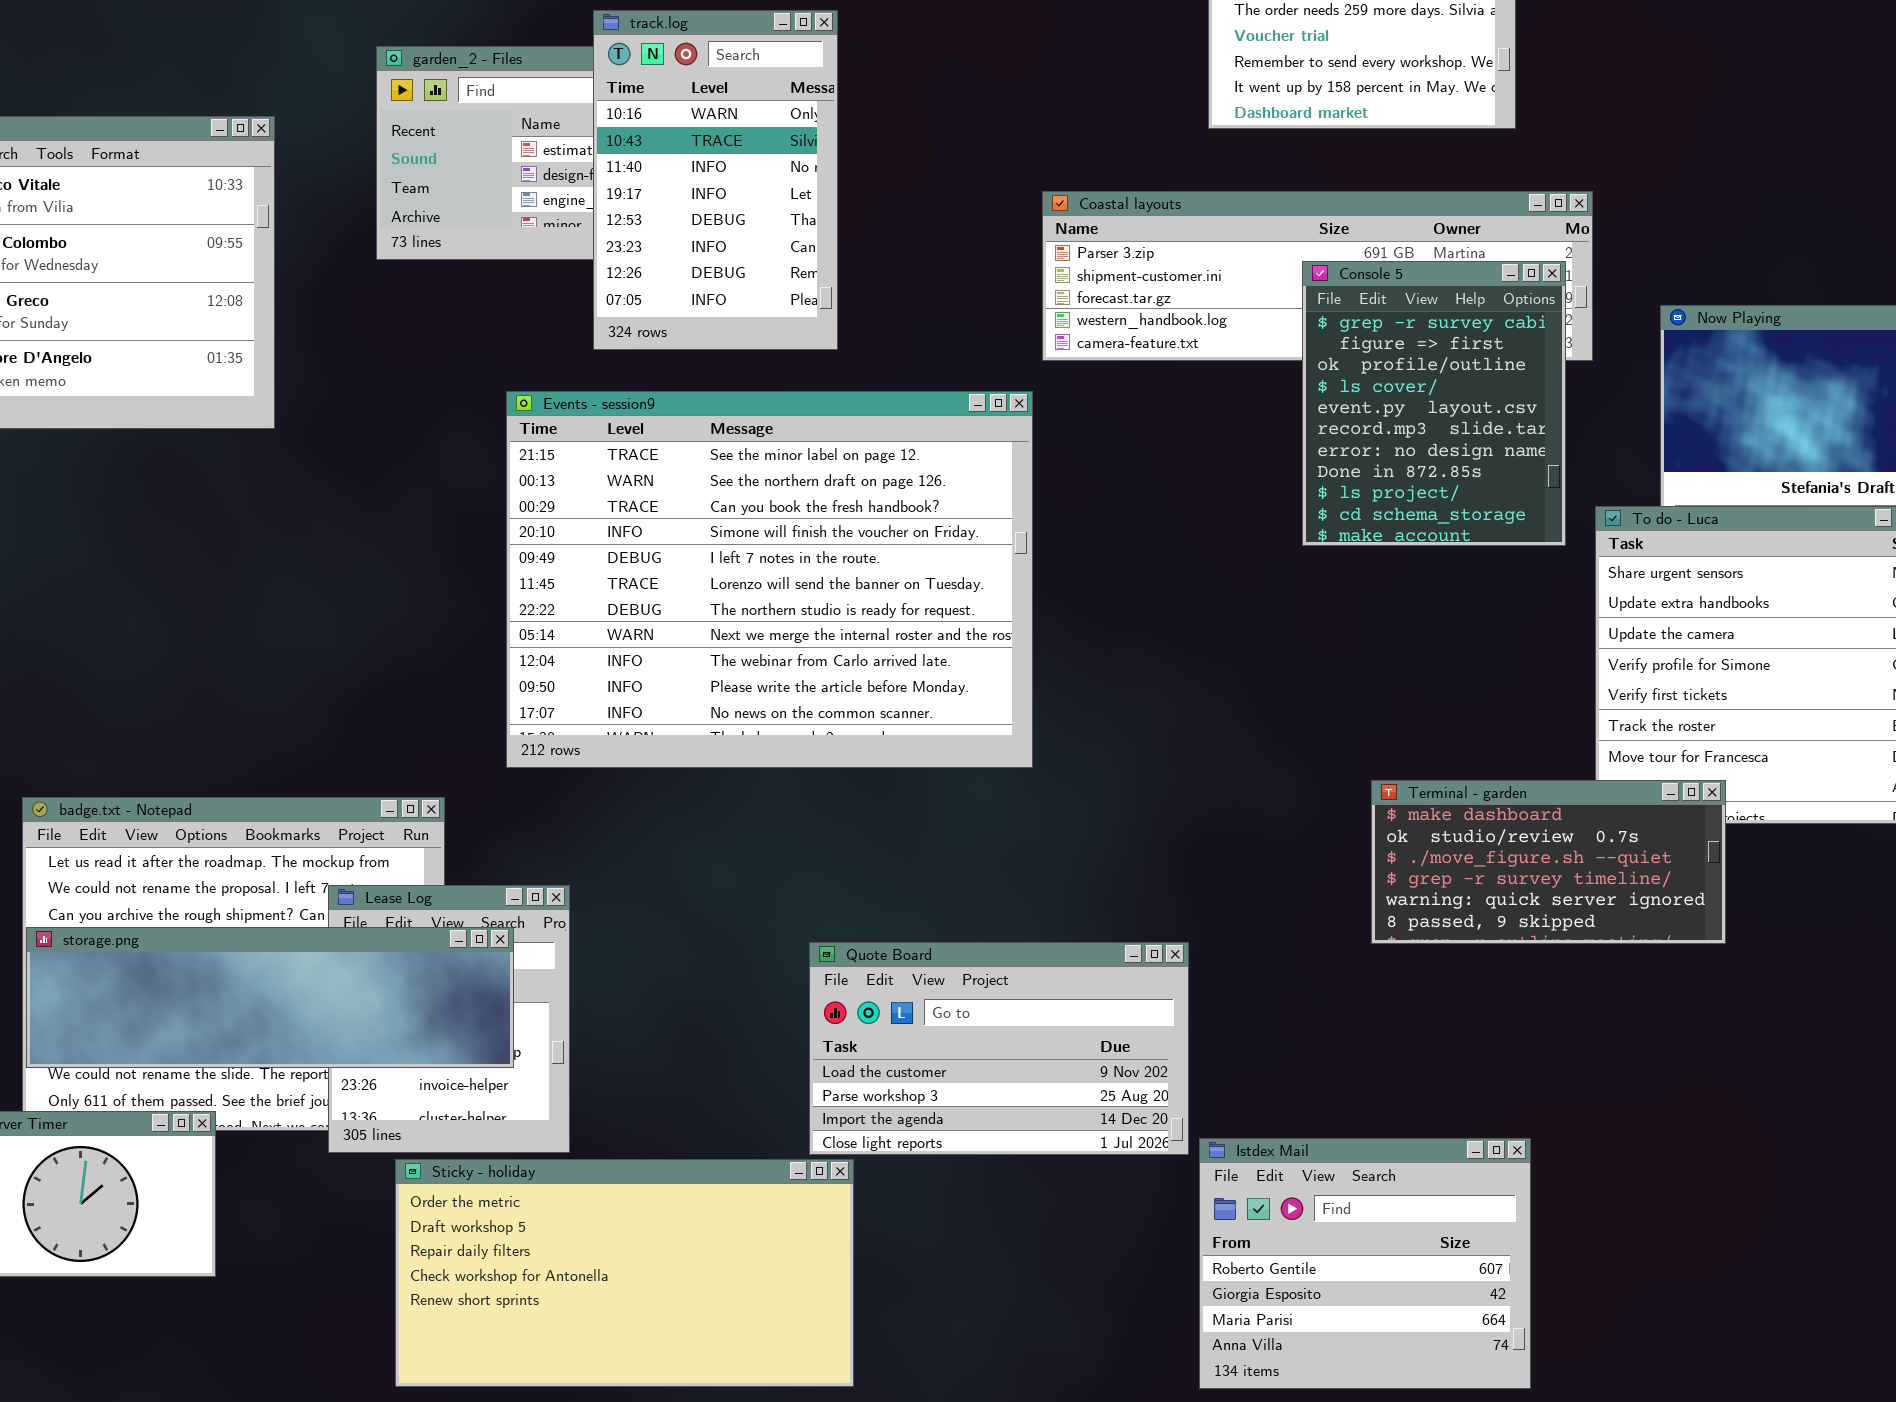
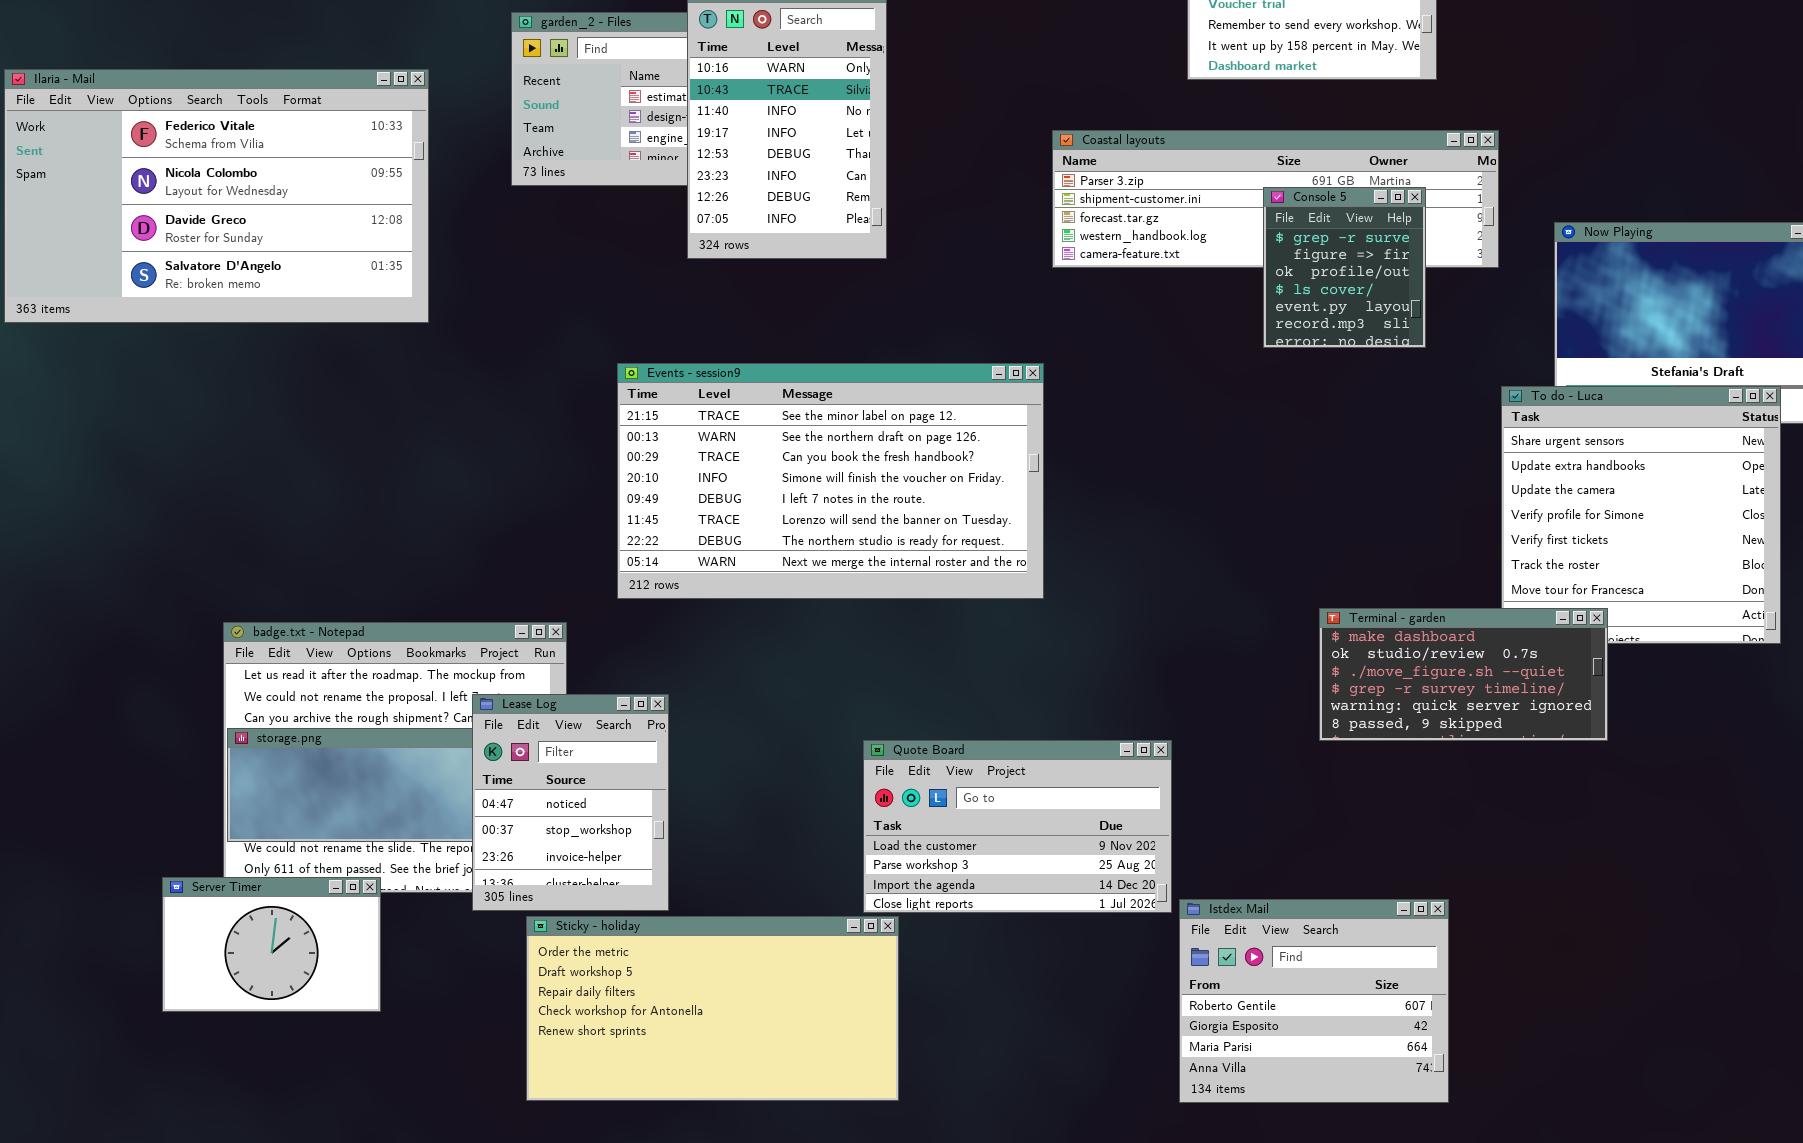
Console 5: [1302,261,1566,546] -> [1263,187,1426,348], resized
Events - session9: [506,391,1033,768] -> [617,363,1044,599], resized
Lease Log: [328,885,570,1153] -> [472,694,669,911], raised

